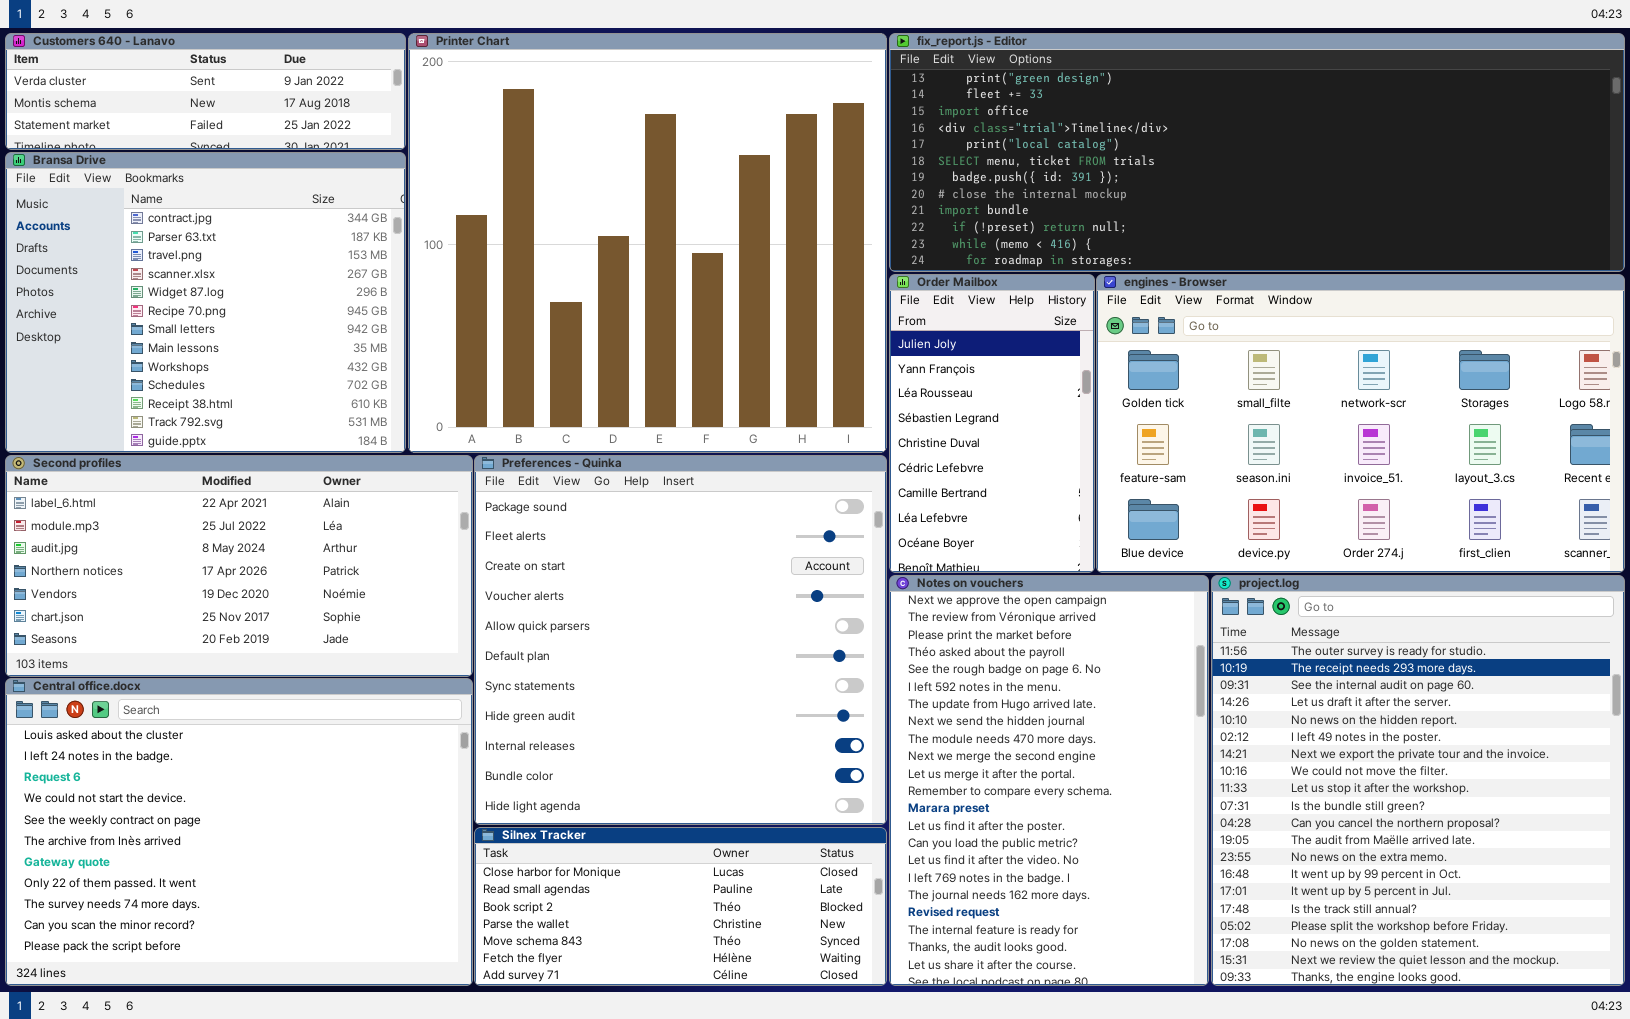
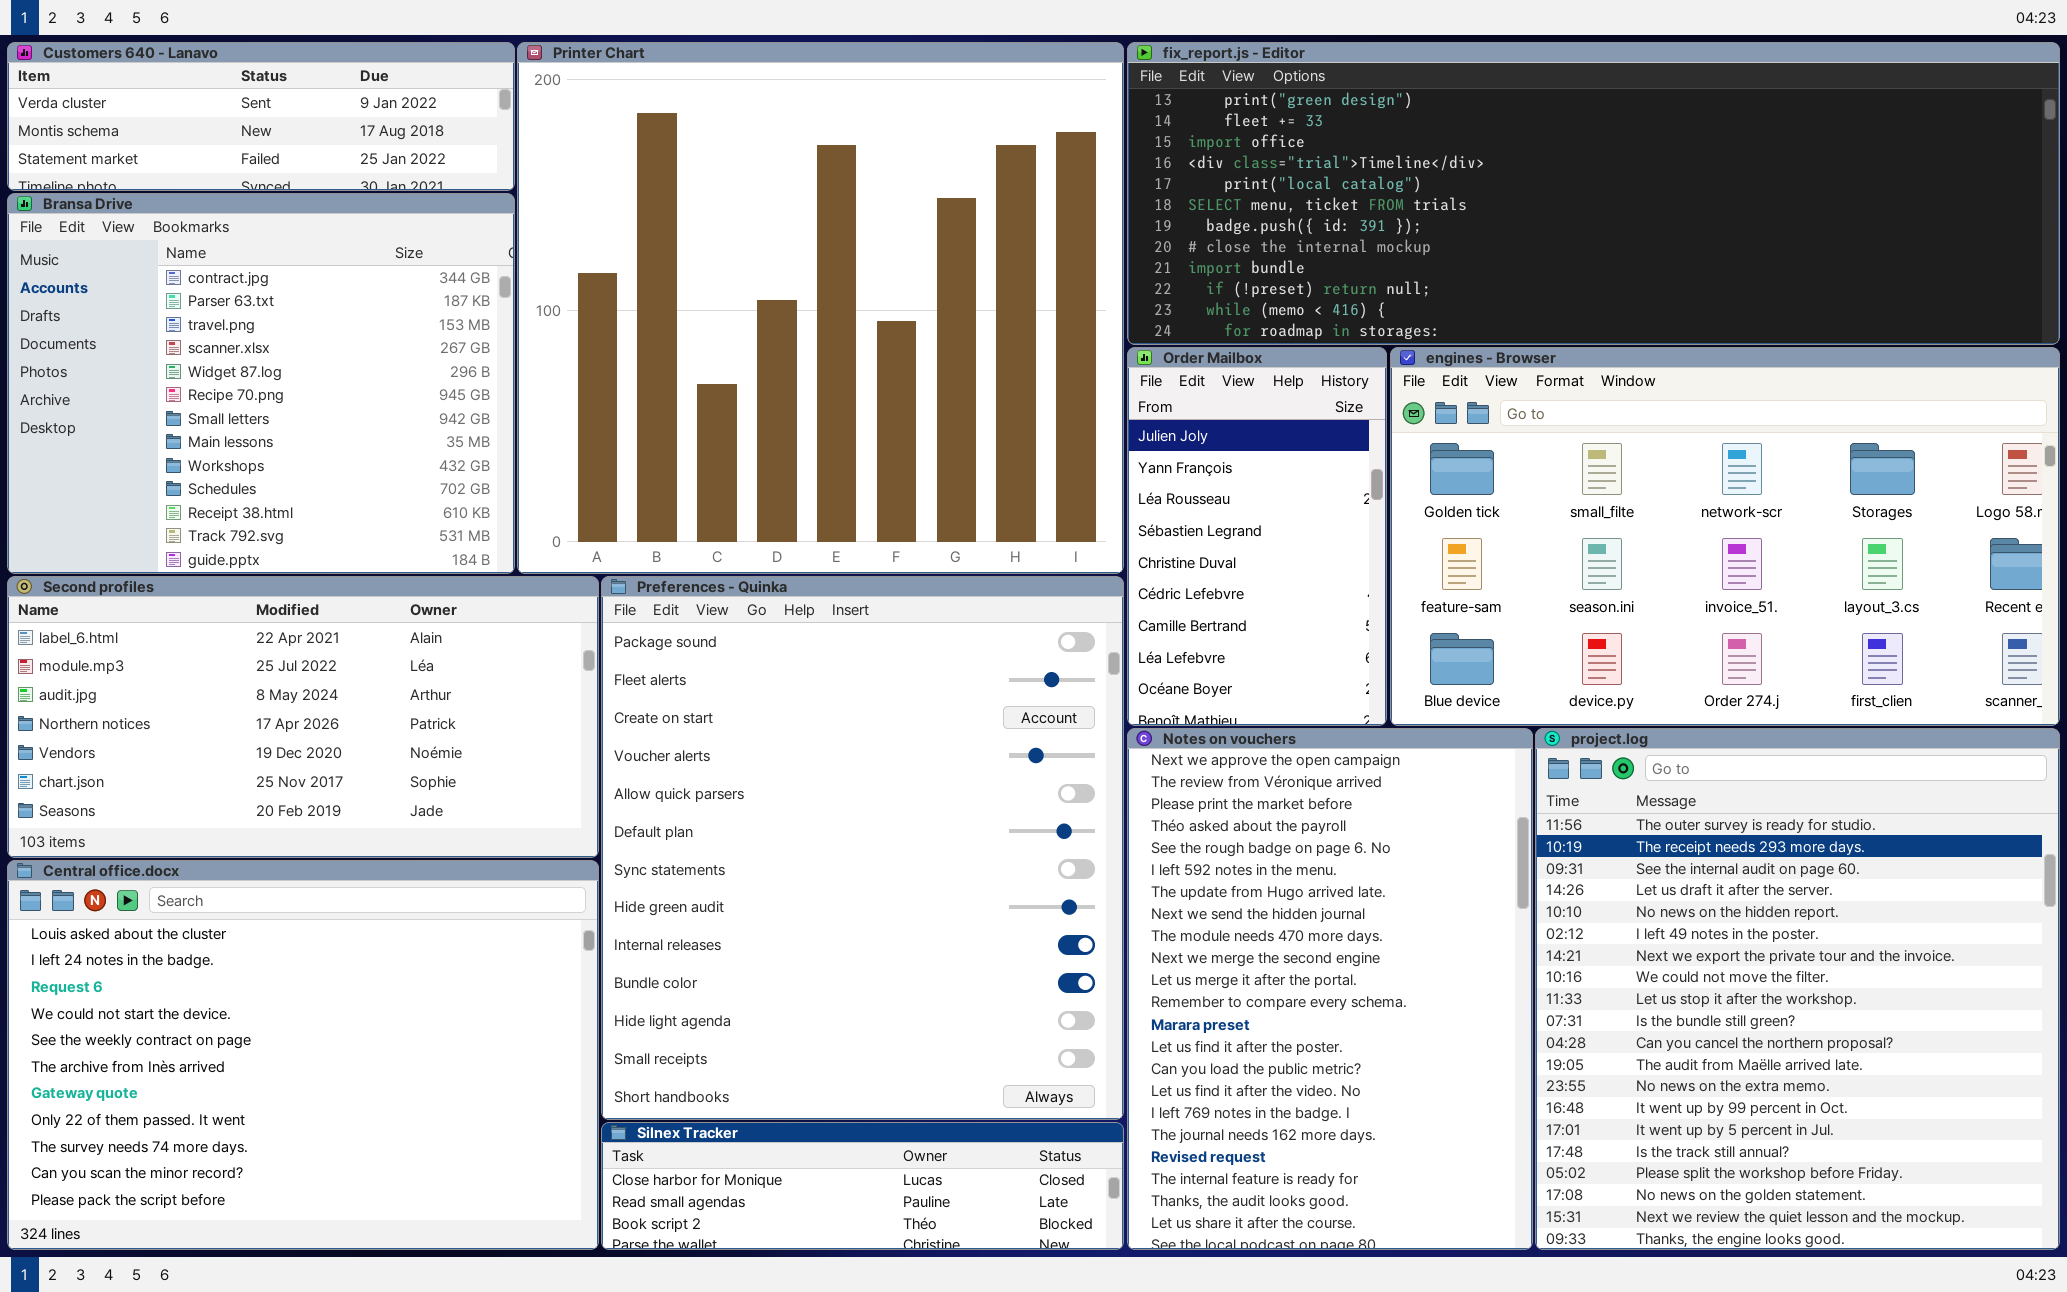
Preferences - Quinka: [474,455,887,825] -> [601,576,1124,1120], resized
Silnex Tracker: [474,827,887,986] -> [601,1122,1124,1250], resized

